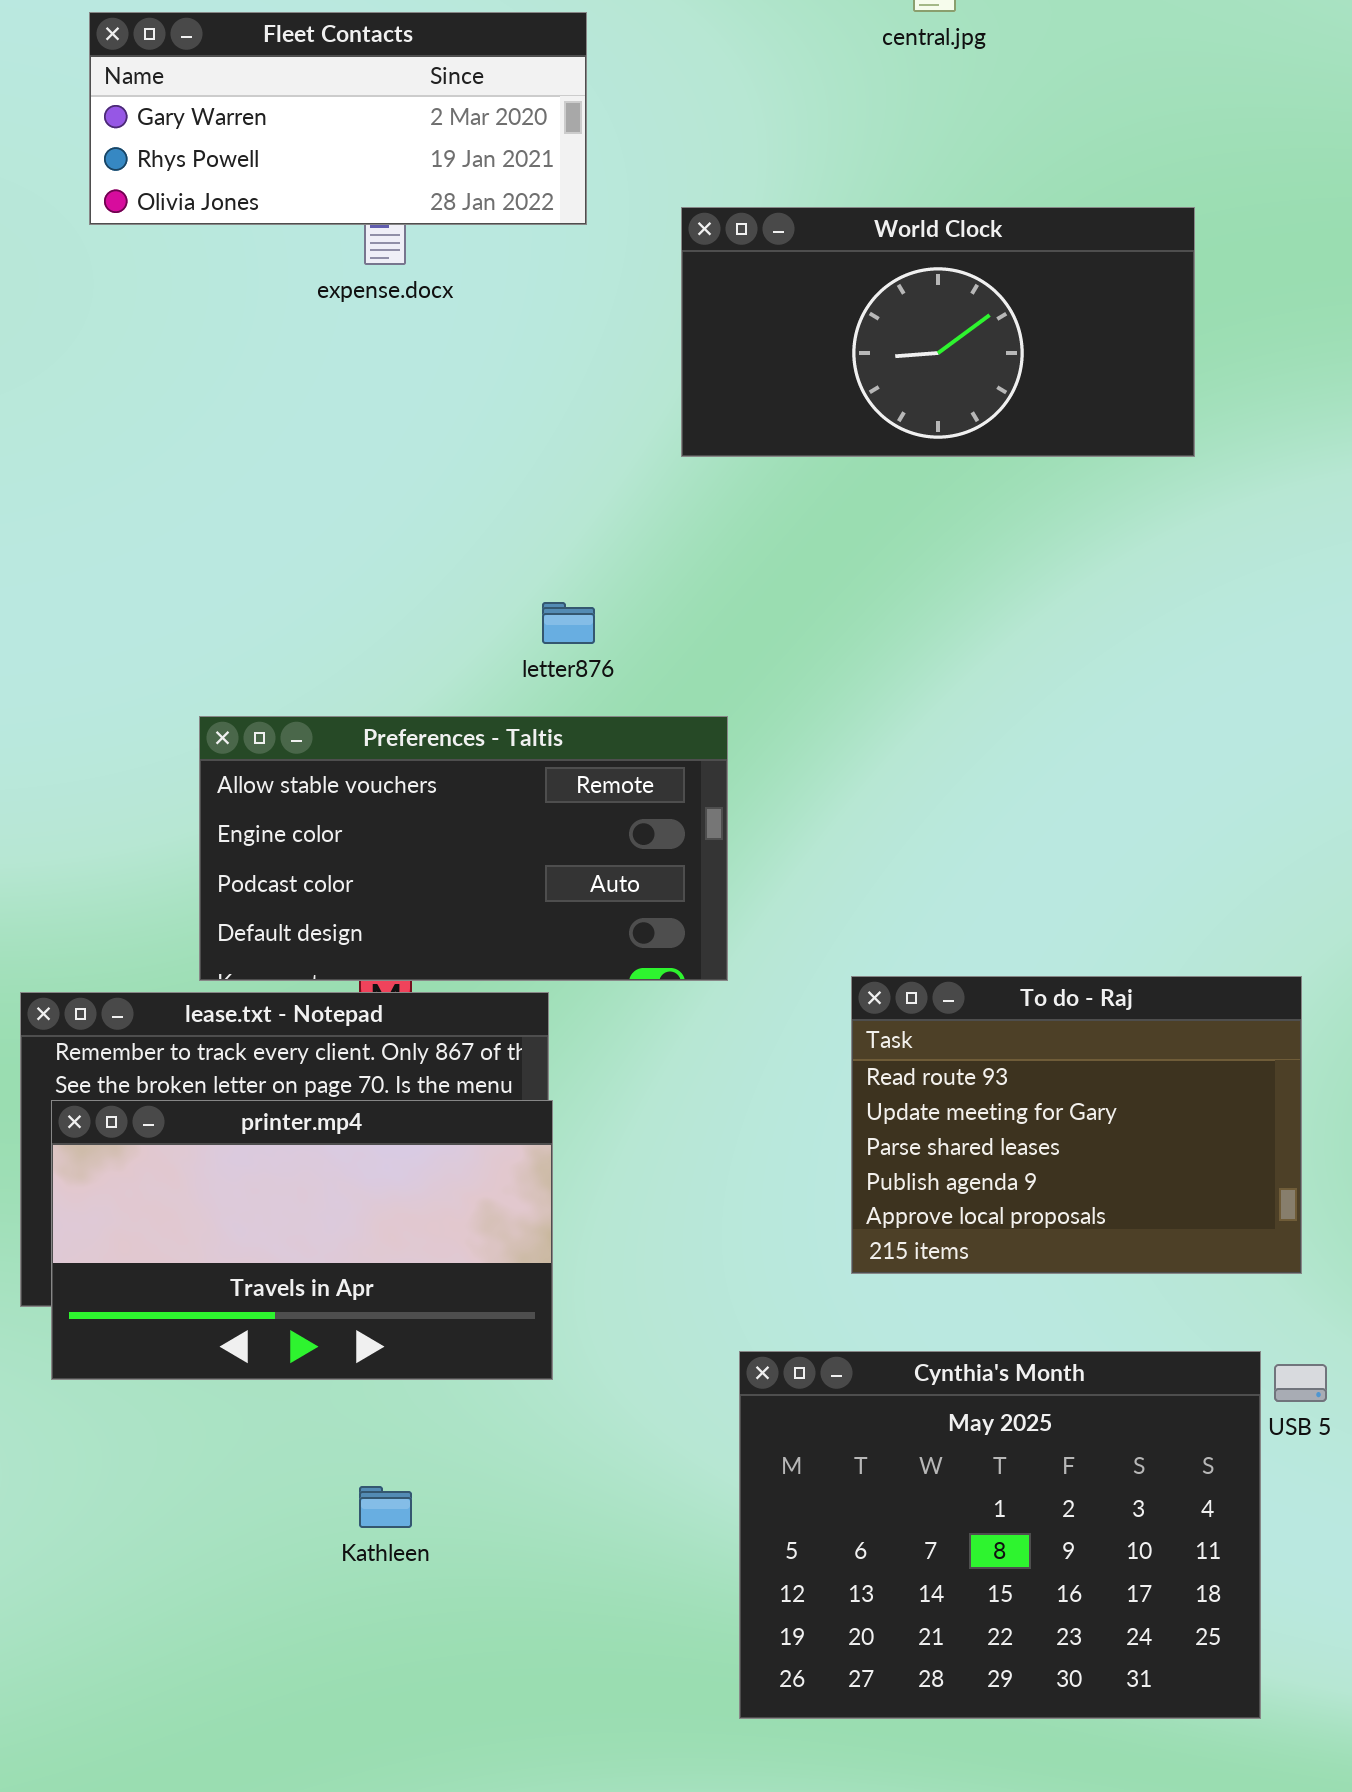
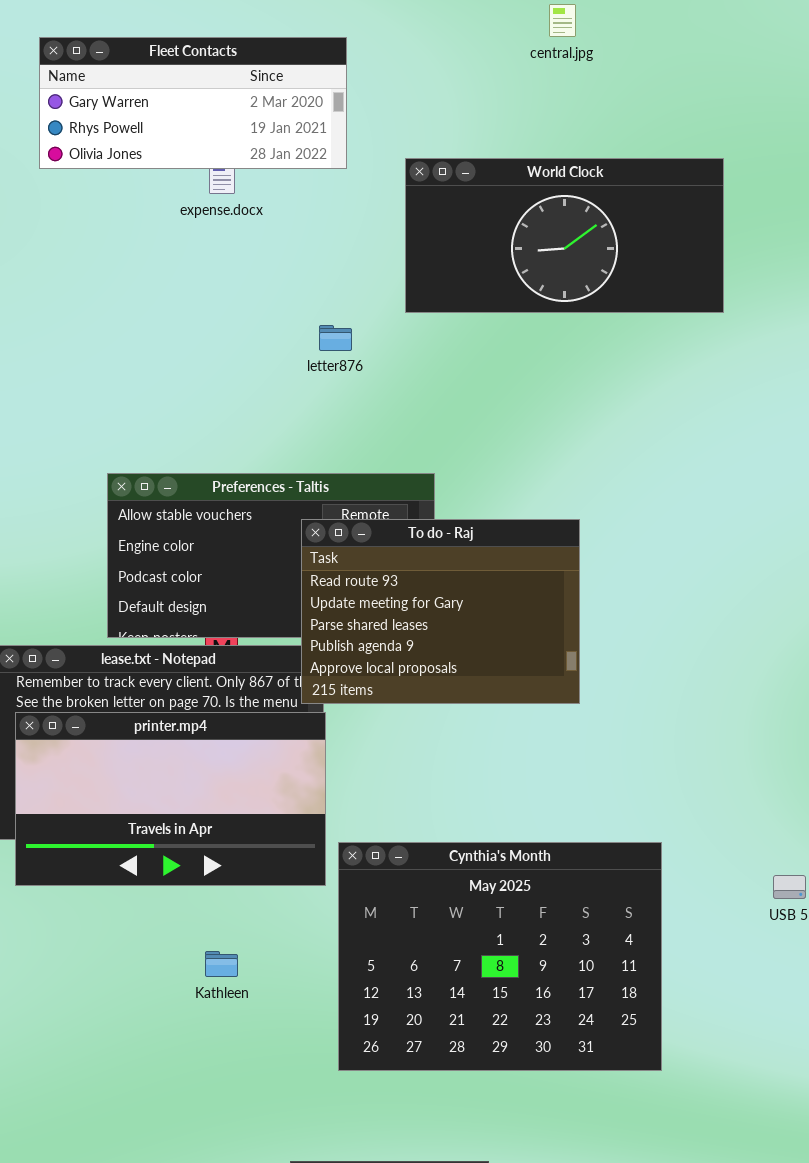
letter876: [542,602,595,644] -> [319,325,352,351], moved
To do - Raj: [851,976,1302,1274] -> [301,519,580,704], moved
Cynthia's Month: [739,1351,1261,1719] -> [338,842,662,1071], moved

